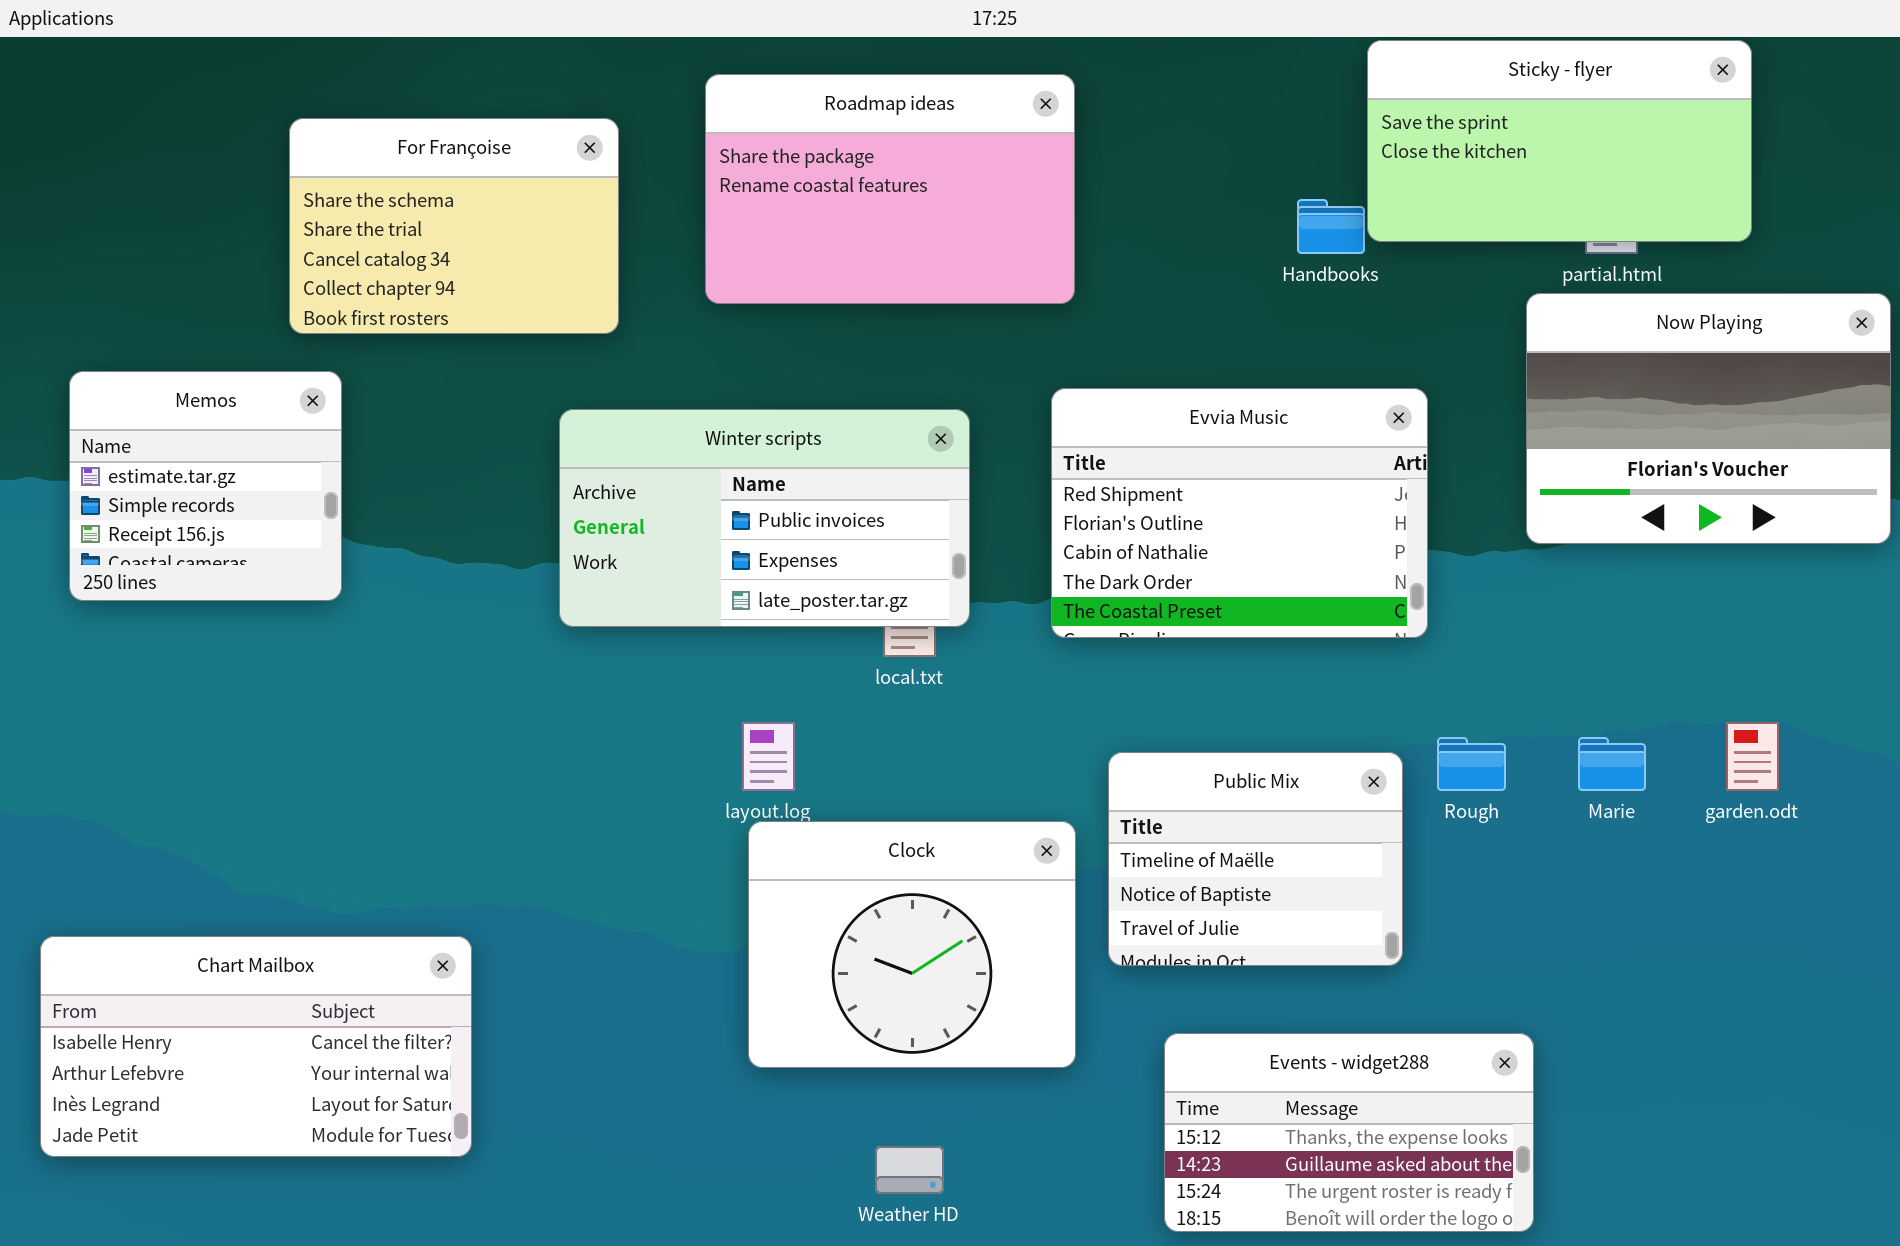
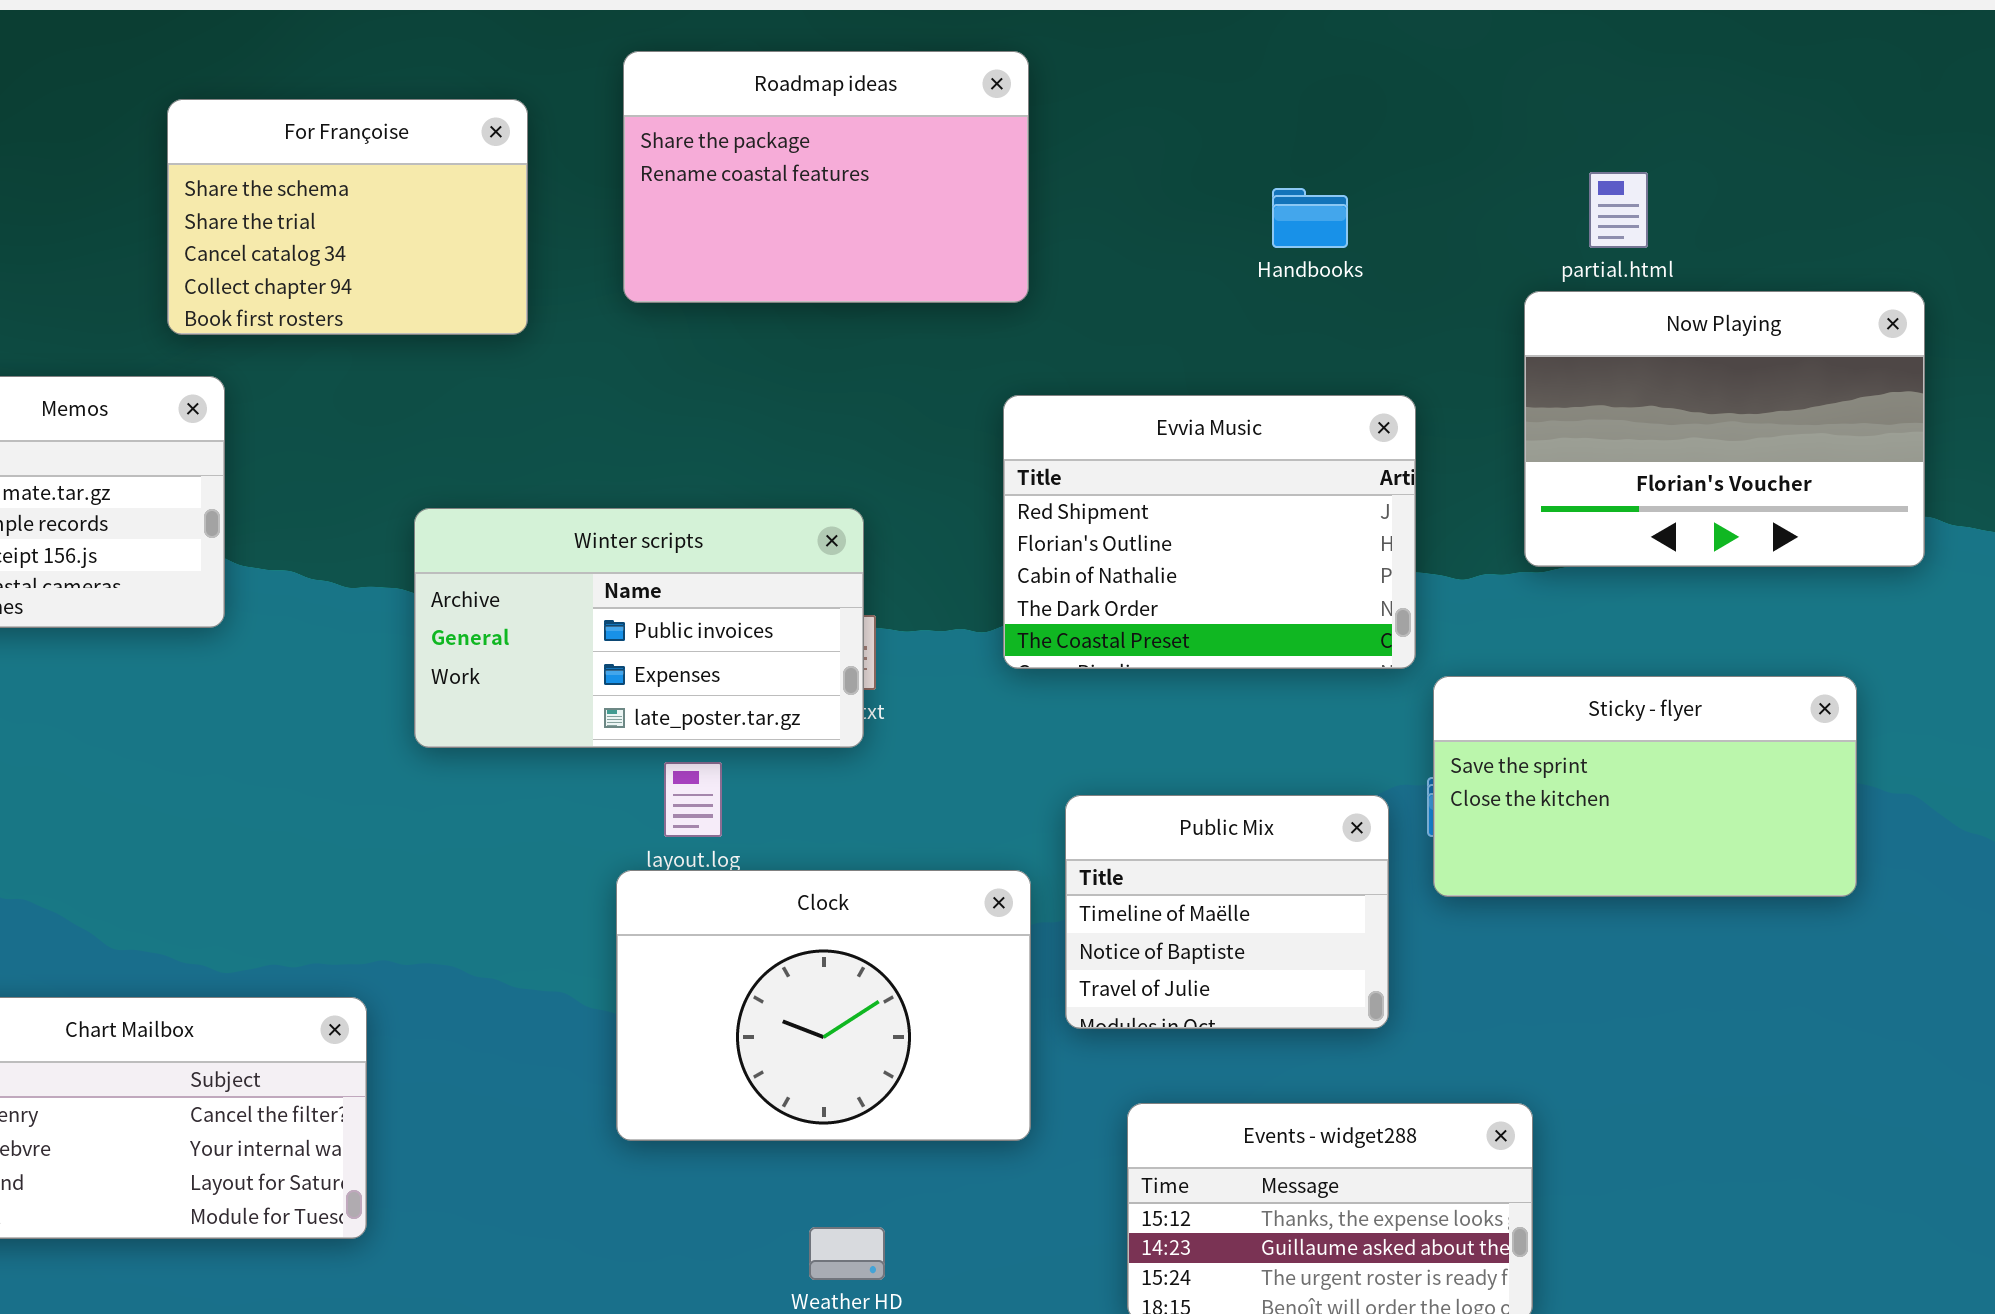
Sticky - flyer: [1367,40,1752,242] -> [1433,676,1857,897], moved
Winter scripts: [559,409,970,627] -> [414,508,864,748], moved
Clock: [748,821,1076,1068] -> [616,870,1031,1141], resized

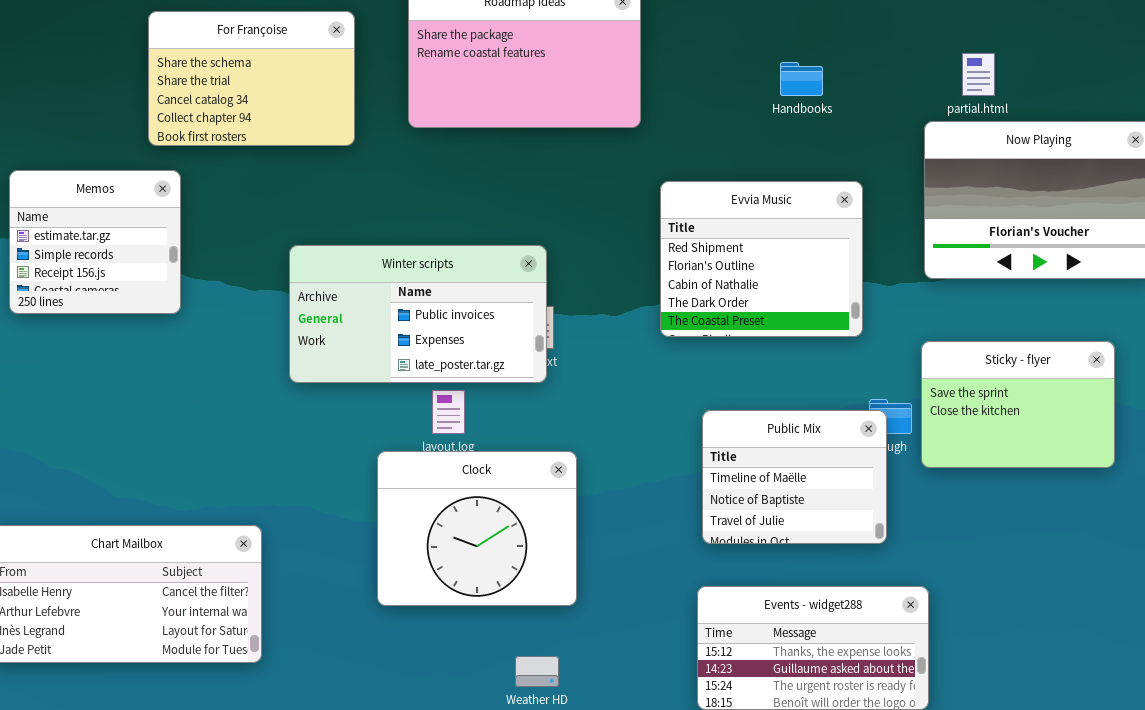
Evvia Music: [1003,395,1416,669] -> [660,181,863,337], resized
Sticky - flyer: [1433,676,1857,897] -> [921,341,1115,468], resized
Public Mix: [1065,795,1389,1029] -> [702,410,887,544], moved
Clock: [616,870,1031,1141] -> [377,451,577,606], moved, resized

